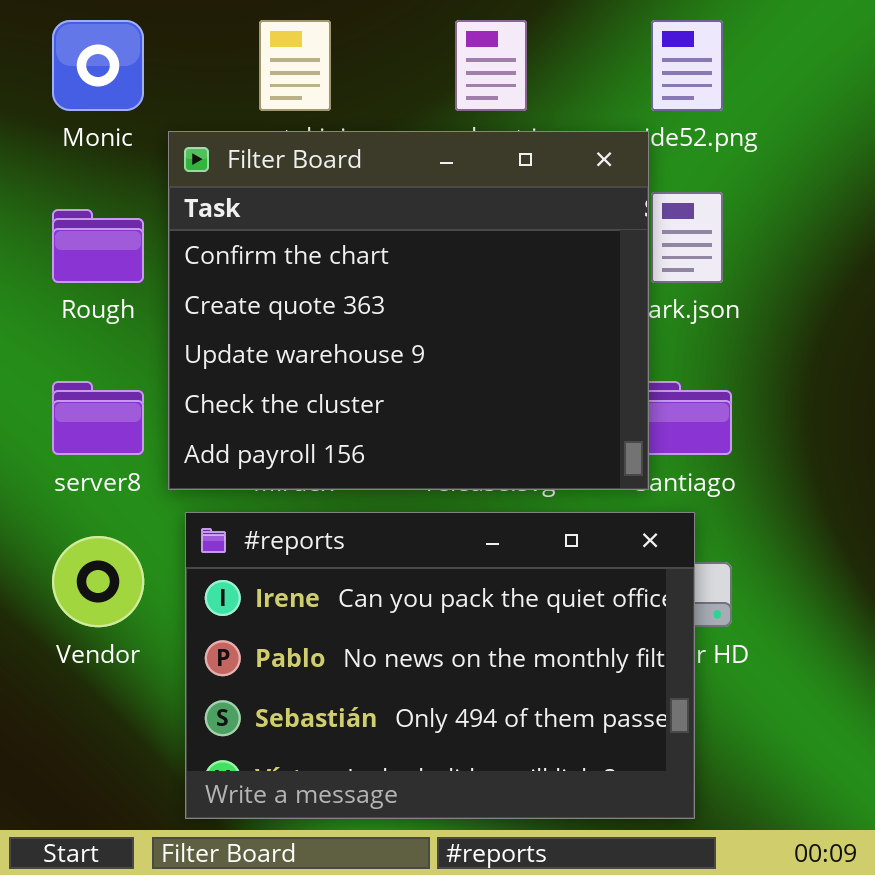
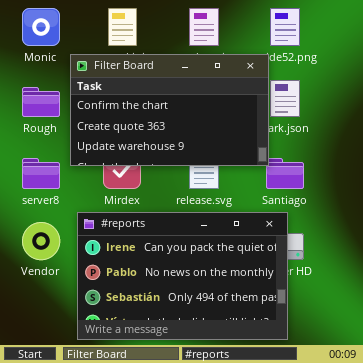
Filter Board: [168,131,649,490] -> [70,54,269,166], resized

